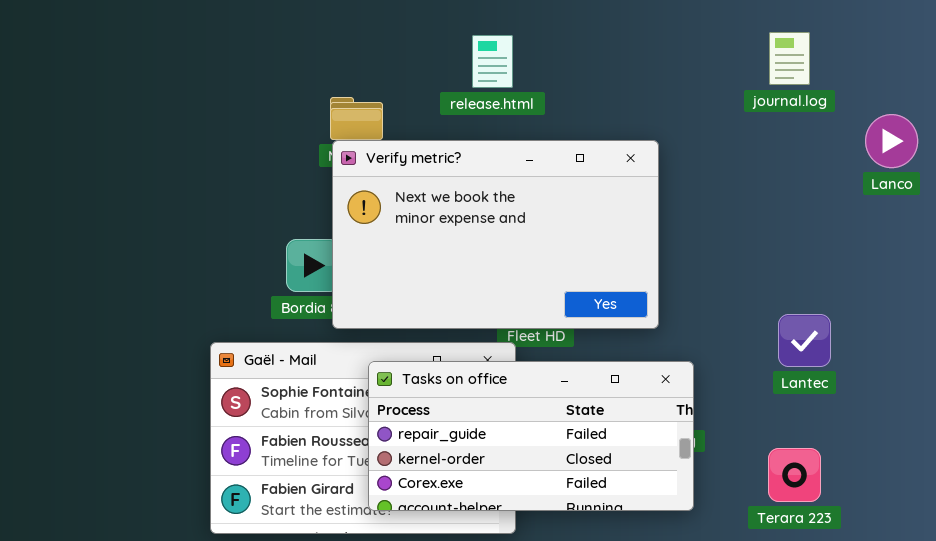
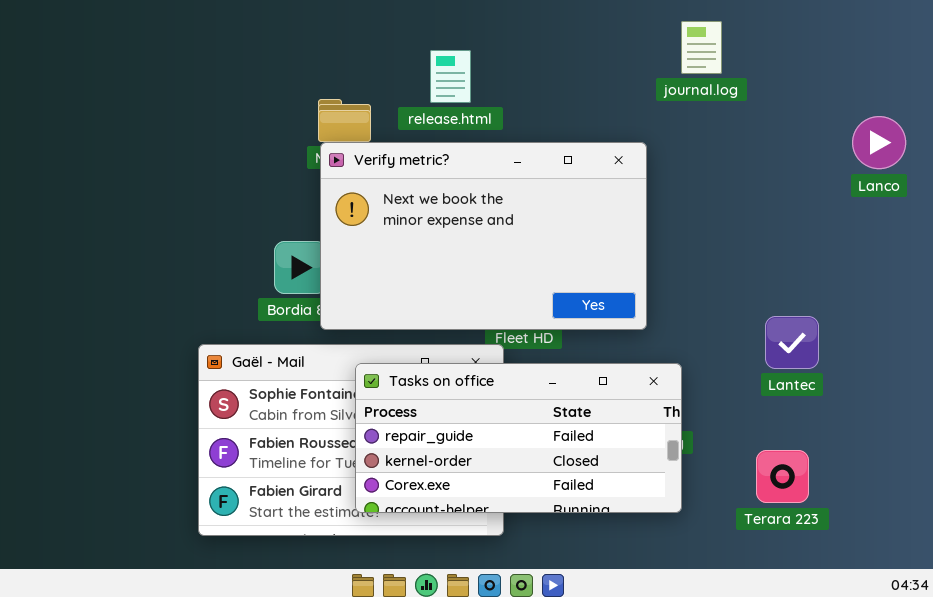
journal.log: [769,32,810,85] -> [681,21,722,74], moved
release.html: [472,35,513,88] -> [430,50,471,103], moved

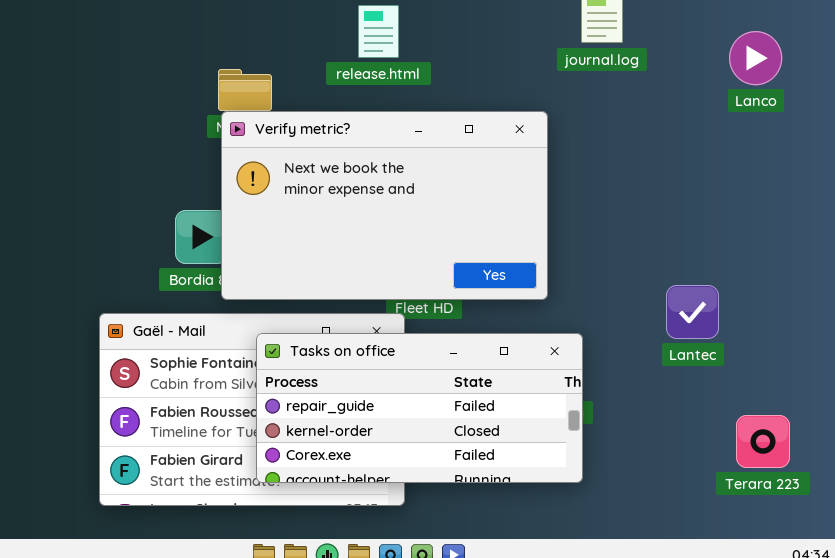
release.html: [430,50,471,103] -> [358,5,399,58], moved
Lanco: [852,116,906,169] -> [729,31,782,85], moved
Terara 223: [756,450,809,503] -> [736,415,790,468], moved

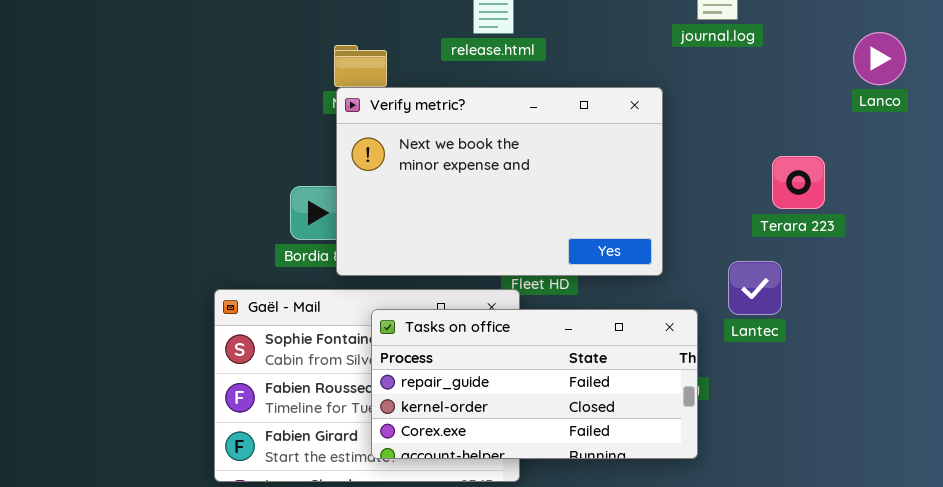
Lanco: [729,31,782,85] -> [853,32,906,85], moved
Lantec: [666,285,719,339] -> [728,261,782,315], moved
Terara 223: [736,415,790,468] -> [772,156,825,209], moved

